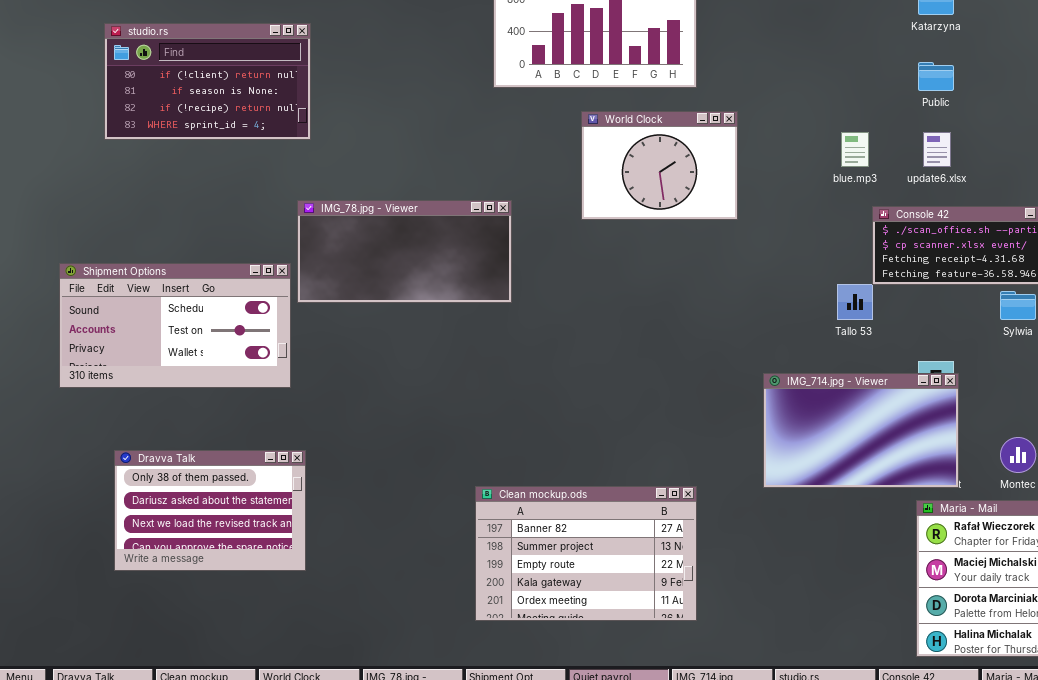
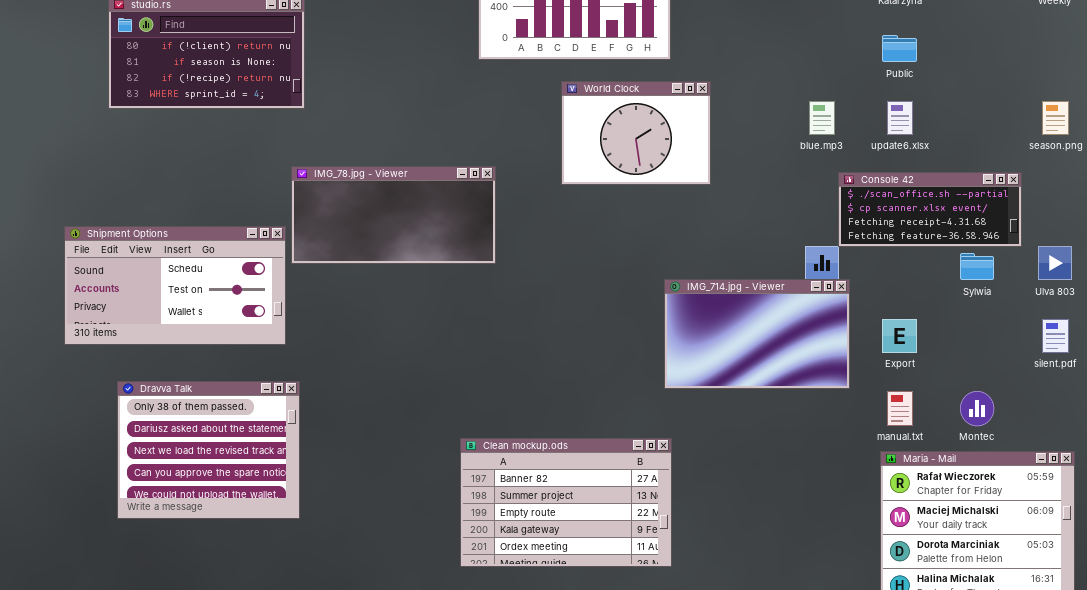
IMG_714.jpg - Viewer: [763,373,959,488] -> [664,279,850,389], moved
Dravva Talk: [114,450,306,571] -> [117,381,300,519], resized

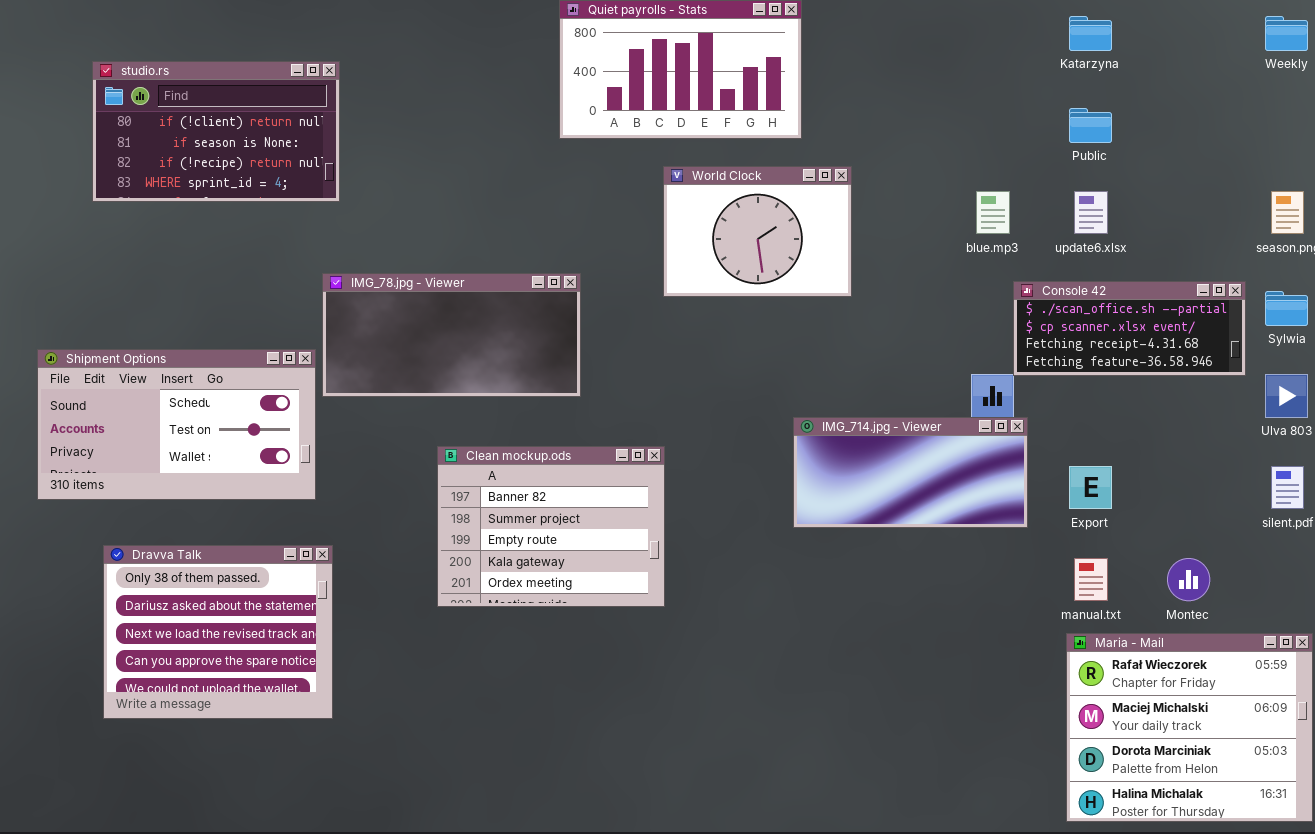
Sylwia: [960,253,994,280] -> [1265,291,1308,326], moved
IMG_714.jpg - Viewer: [664,279,850,389] -> [793,417,1028,528], resized
Clean mockup.ods: [460,438,672,567] -> [437,446,665,607], moved, resized

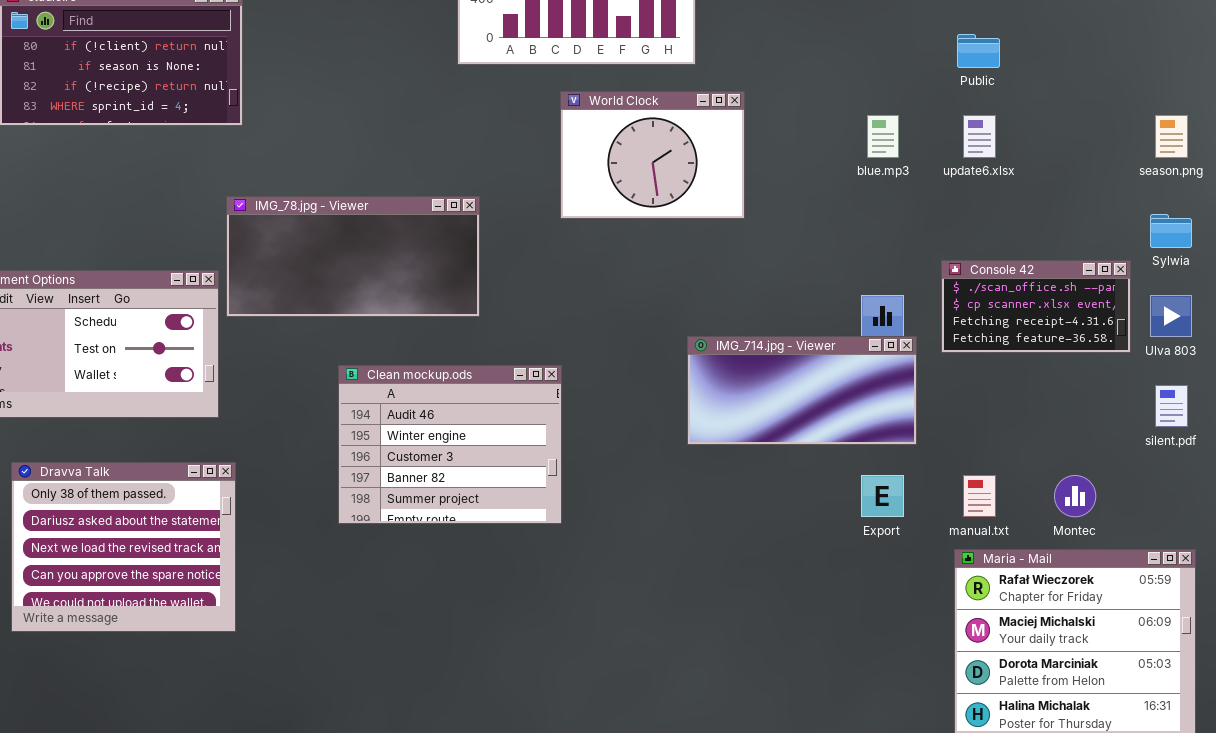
Console 42: [1013,281,1246,376] -> [941,260,1131,353], moved, resized
Clean mockup.ods: [437,446,665,607] -> [338,365,562,524], scrolled up 3 rows
Export: [1069,466,1112,509] -> [861,475,904,517], moved

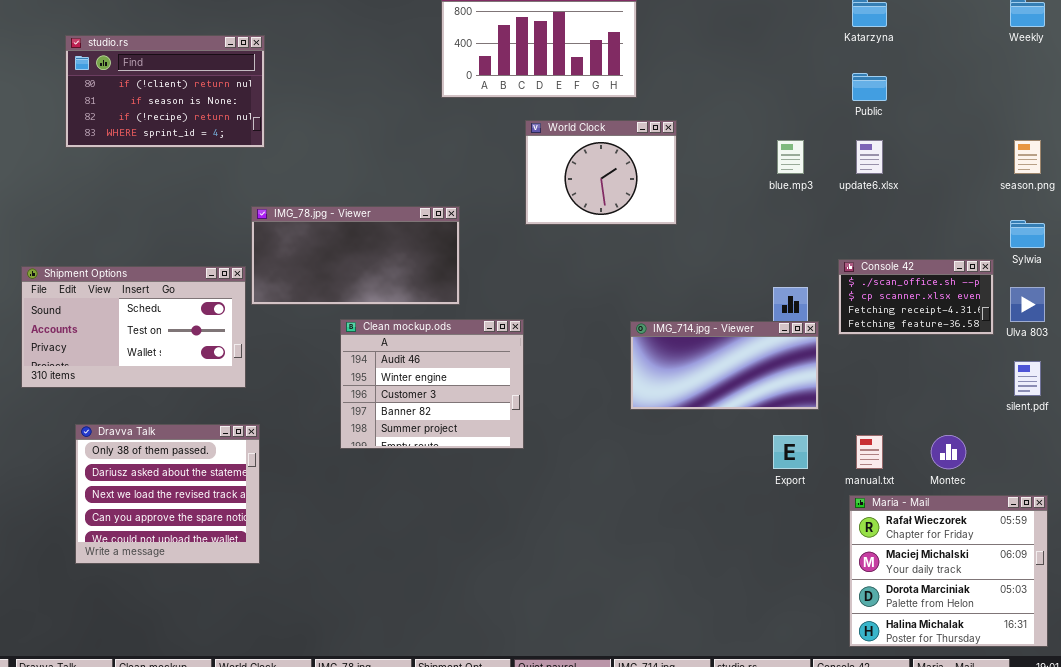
Clean mockup.ods: [338,365,562,524] -> [340,319,524,449], moved

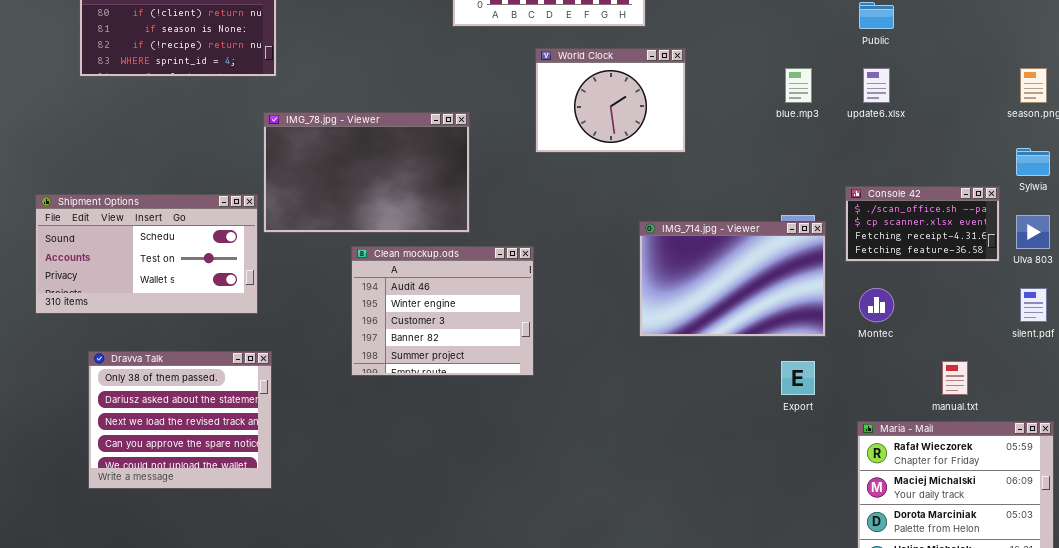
IMG_78.jpg - Viewer: [251,206,460,305] -> [263,112,470,233], resized
IMG_714.jpg - Viewer: [630,321,819,410] -> [639,221,826,337], resized
manual.txt: [856,435,883,469] -> [942,361,968,395], moved
Montec: [931,435,966,469] -> [859,288,894,322], moved

